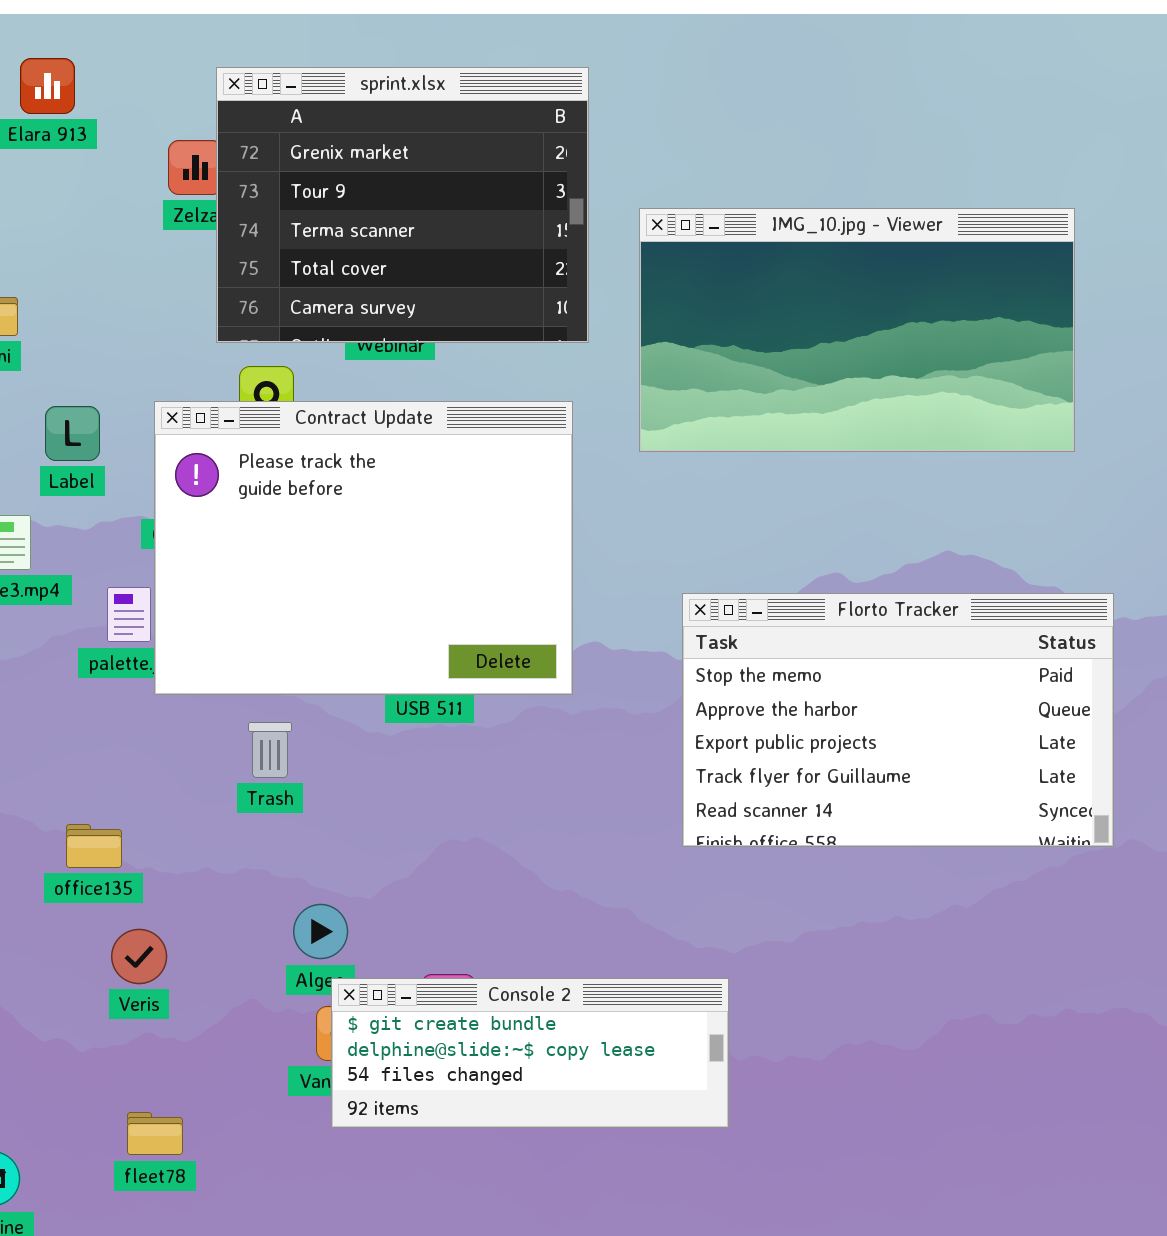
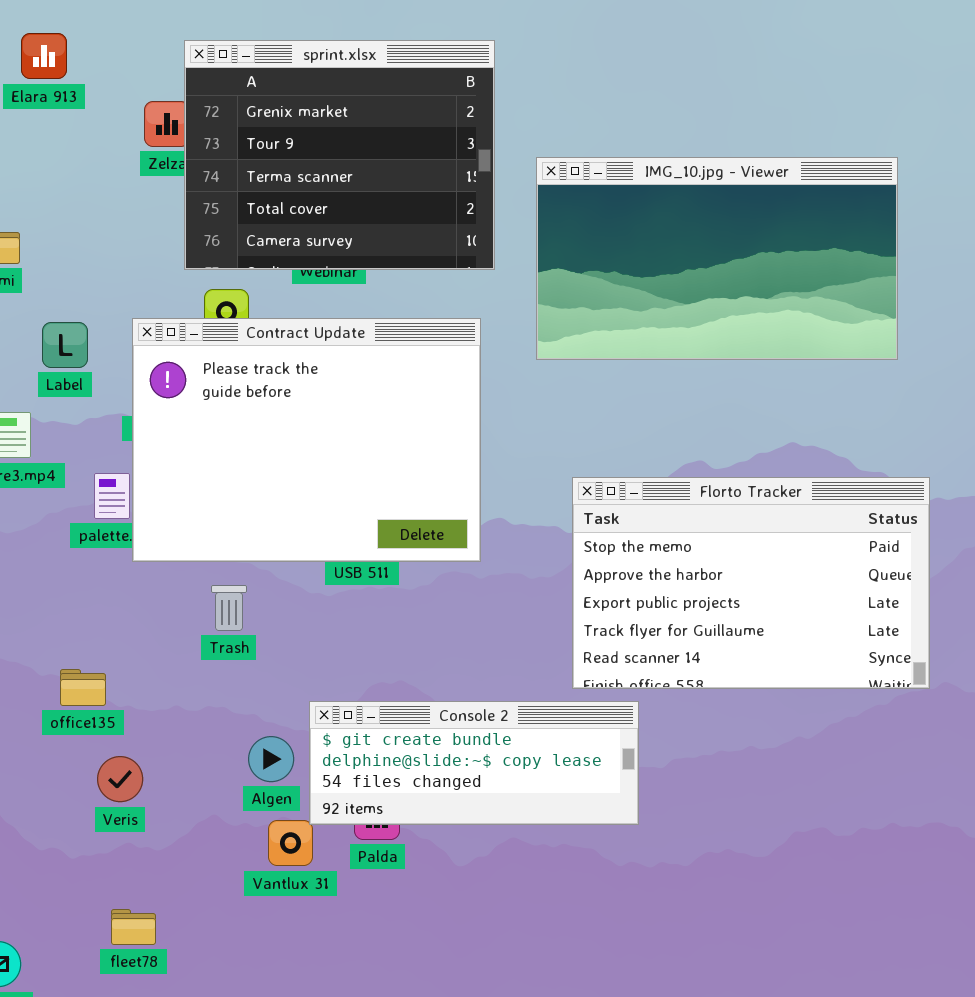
Console 2: [331,978,729,1128] -> [309,701,639,825], moved

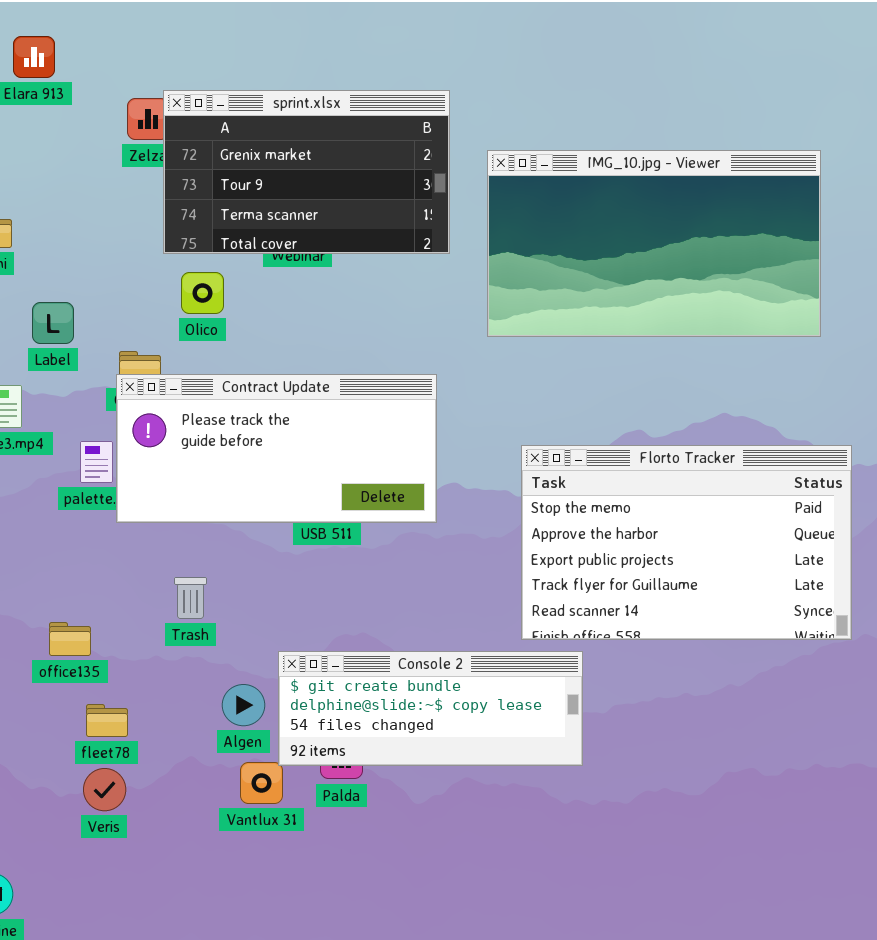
sprint.xlsx: [184,40,495,270] -> [163,90,450,254], resized
Contract Update: [132,318,481,562] -> [116,374,437,523], resized
Trash: [211,585,247,631] -> [174,577,207,619], moved
Veris: [97,756,143,802] -> [83,768,126,811], moved
fleet78: [111,909,156,945] -> [86,704,128,737], moved

